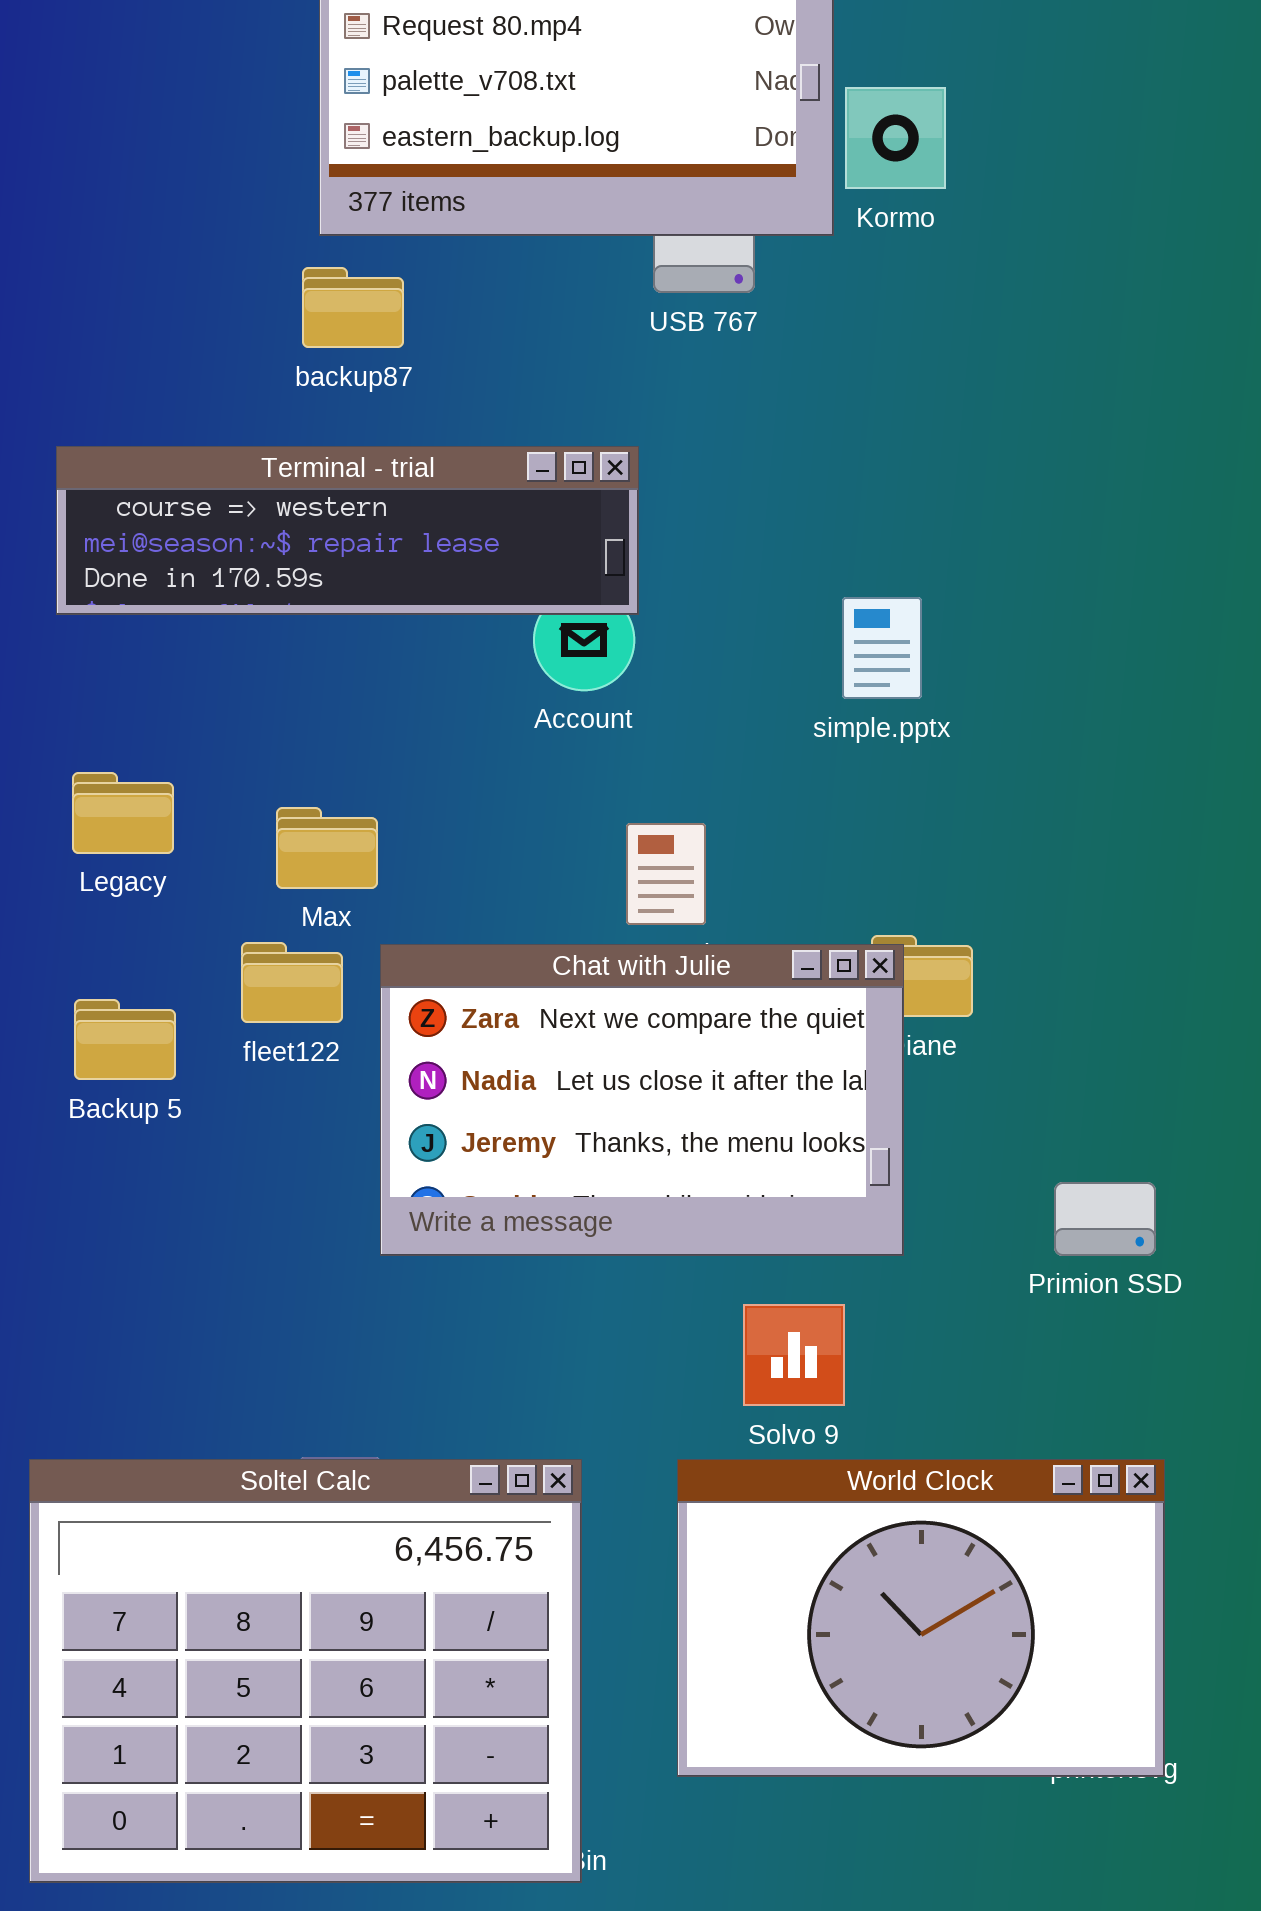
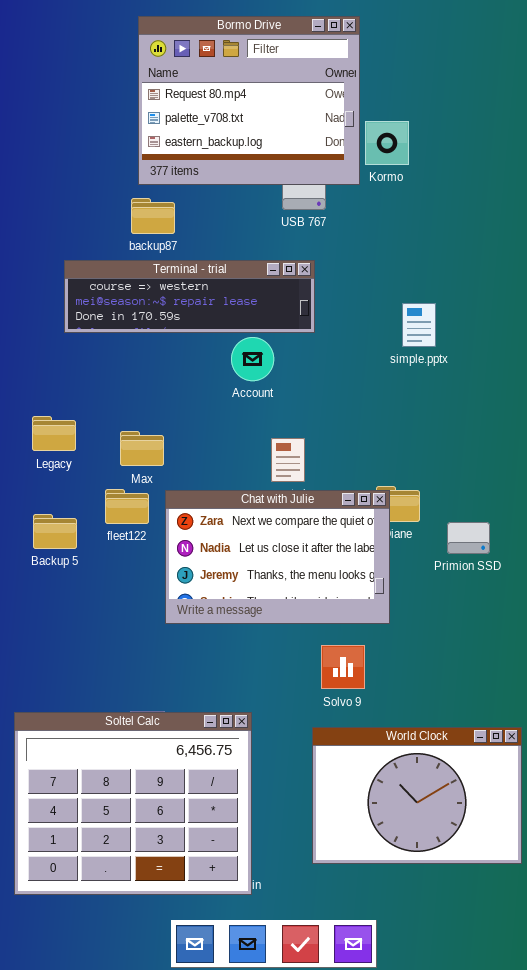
Terminal - trial: [56,446,639,615] -> [64,260,315,333], moved
simple.pptx: [842,597,922,699] -> [402,303,436,347], moved
Primion SSD: [1054,1182,1156,1256] -> [447,522,490,554], moved
World Clock: [677,1459,1165,1777] -> [312,727,522,864], moved

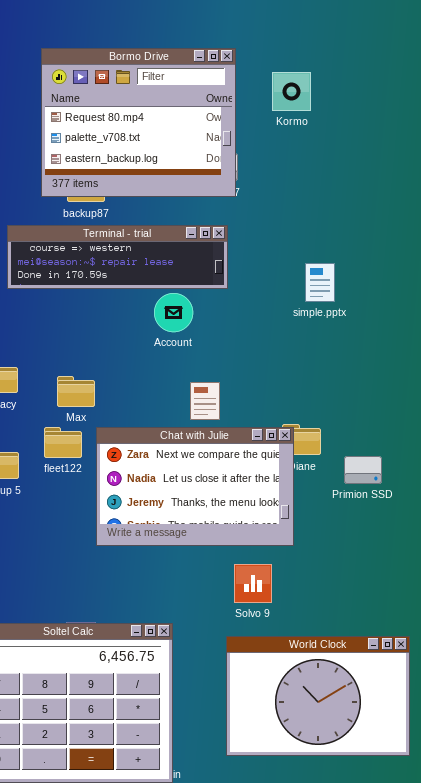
Bormo Drive: [138,16,360,185] -> [41,48,236,197], moved
Kormo: [365,121,409,165] -> [272,72,311,111], moved

